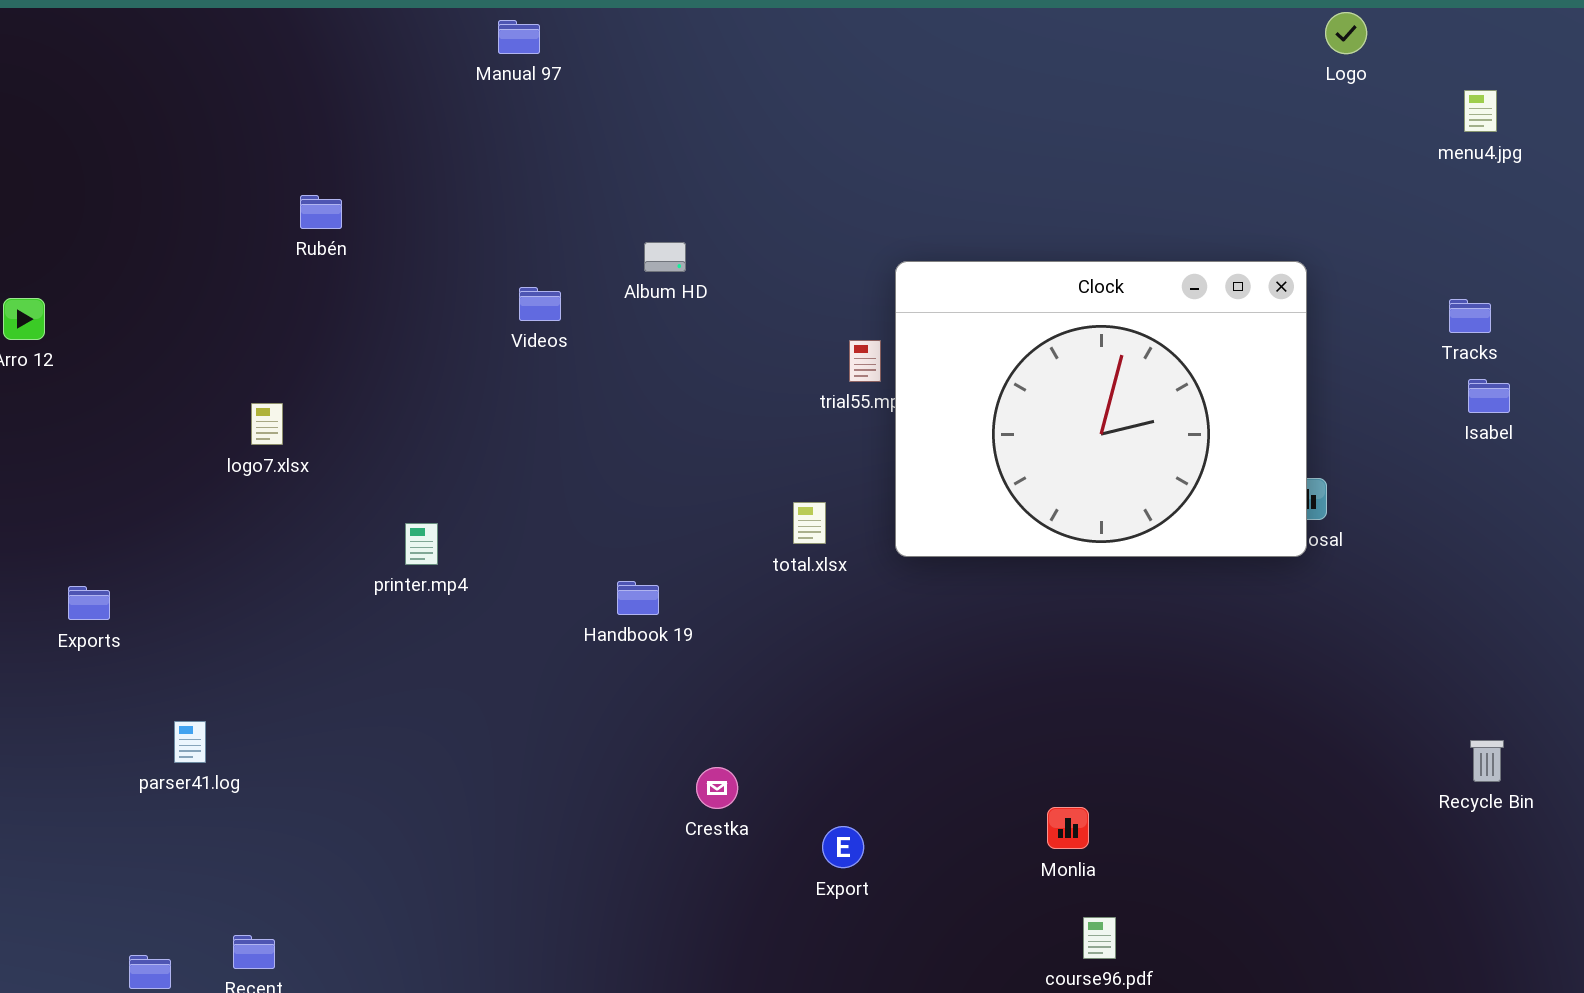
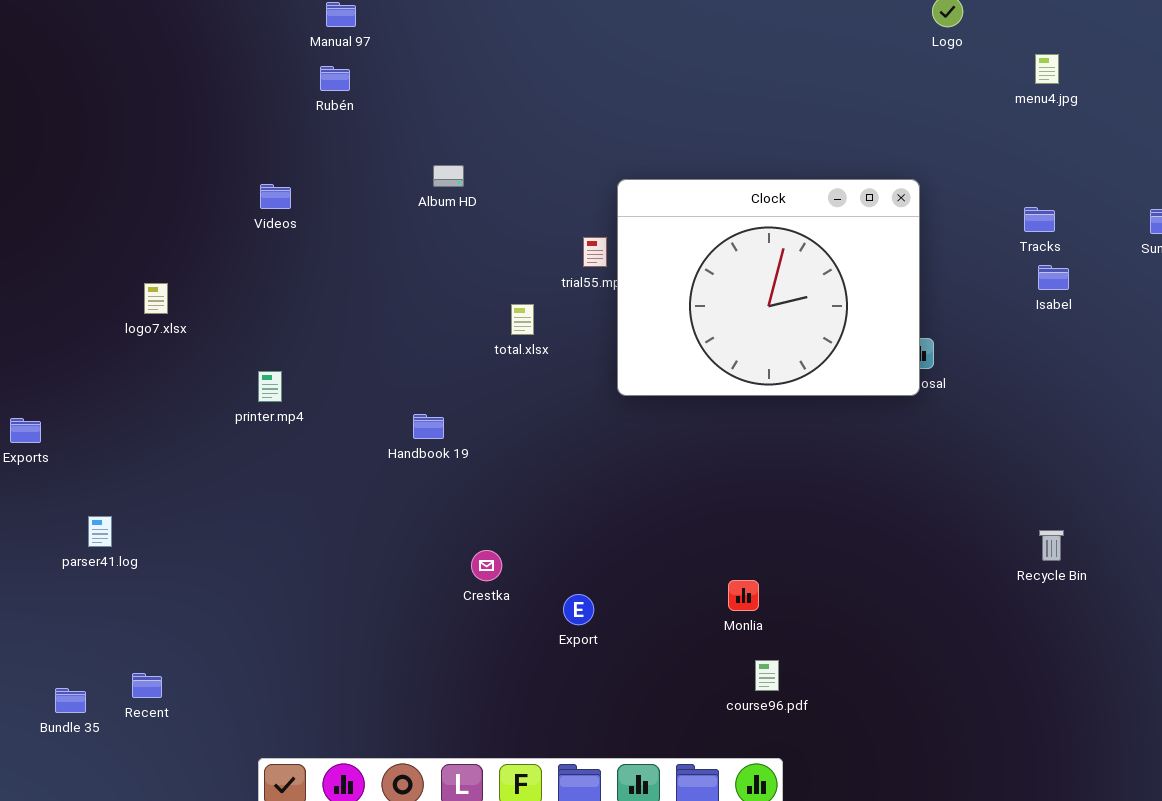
Rubén: [300,195,342,229] -> [320,66,350,91], moved
Videos: [519,287,561,321] -> [260,184,291,209], moved
total.xlsx: [793,502,826,544] -> [511,304,534,335], moved

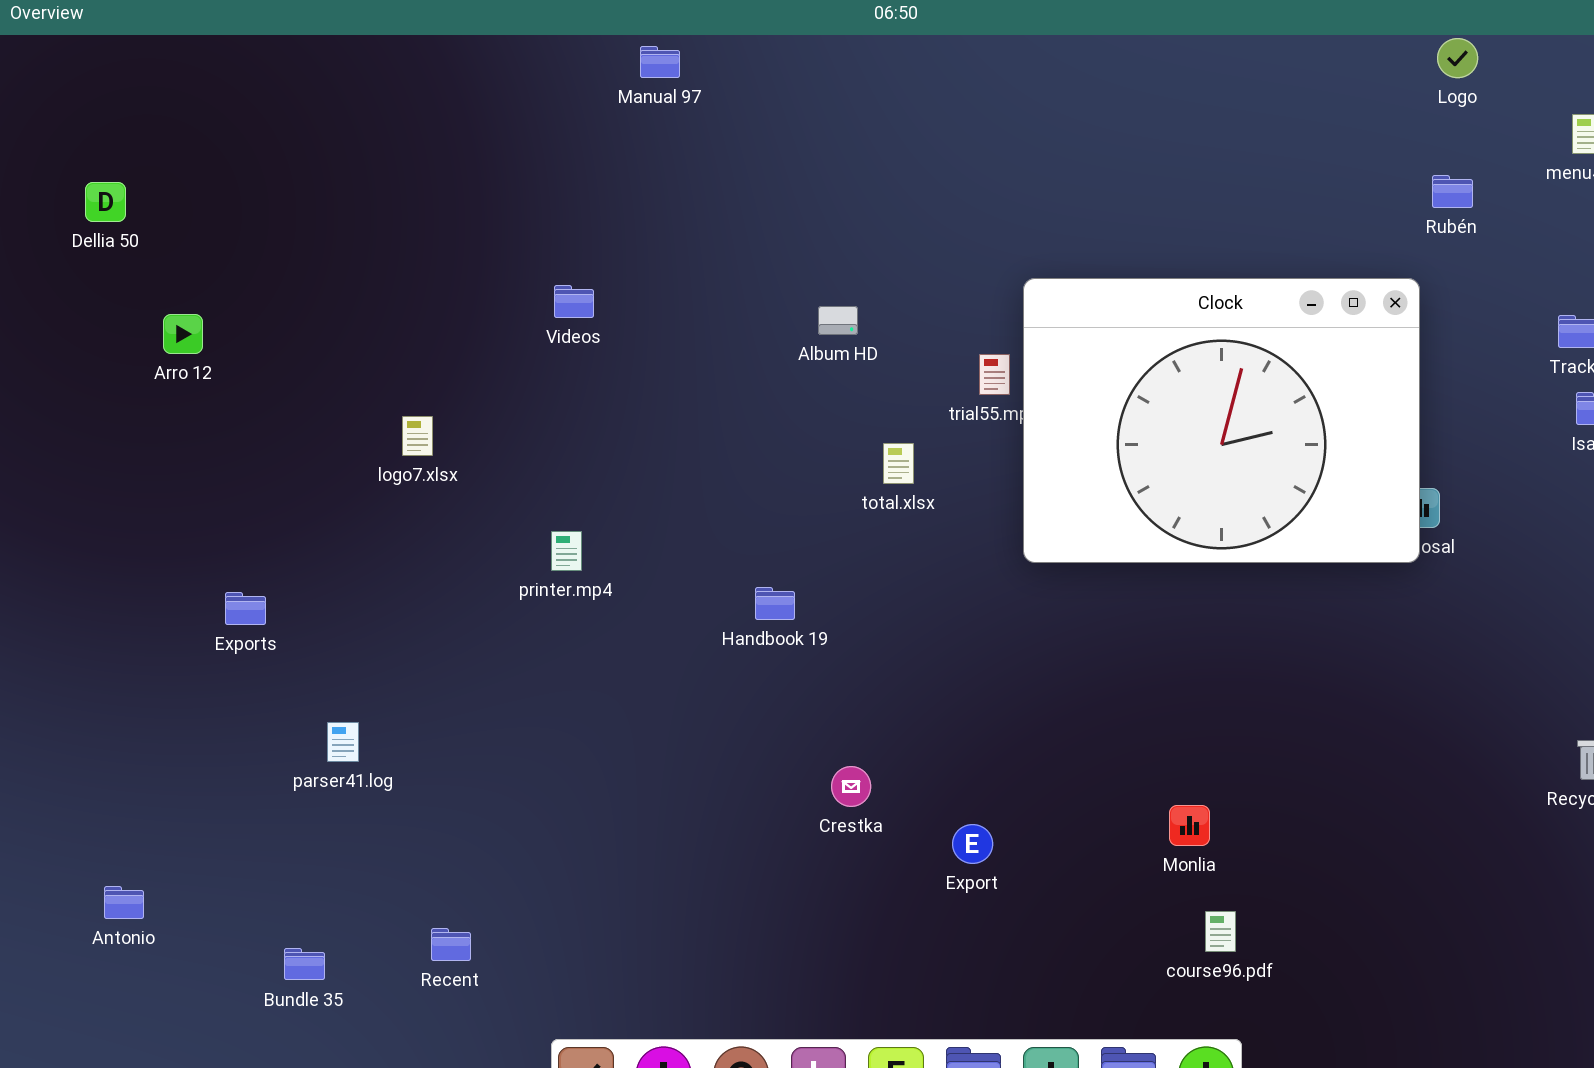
Rubén: [320,66,350,91] -> [1432,175,1473,208], moved
Album HD: [433,165,464,187] -> [818,306,858,335], moved
Recent: [132,673,162,698] -> [431,928,471,961], moved

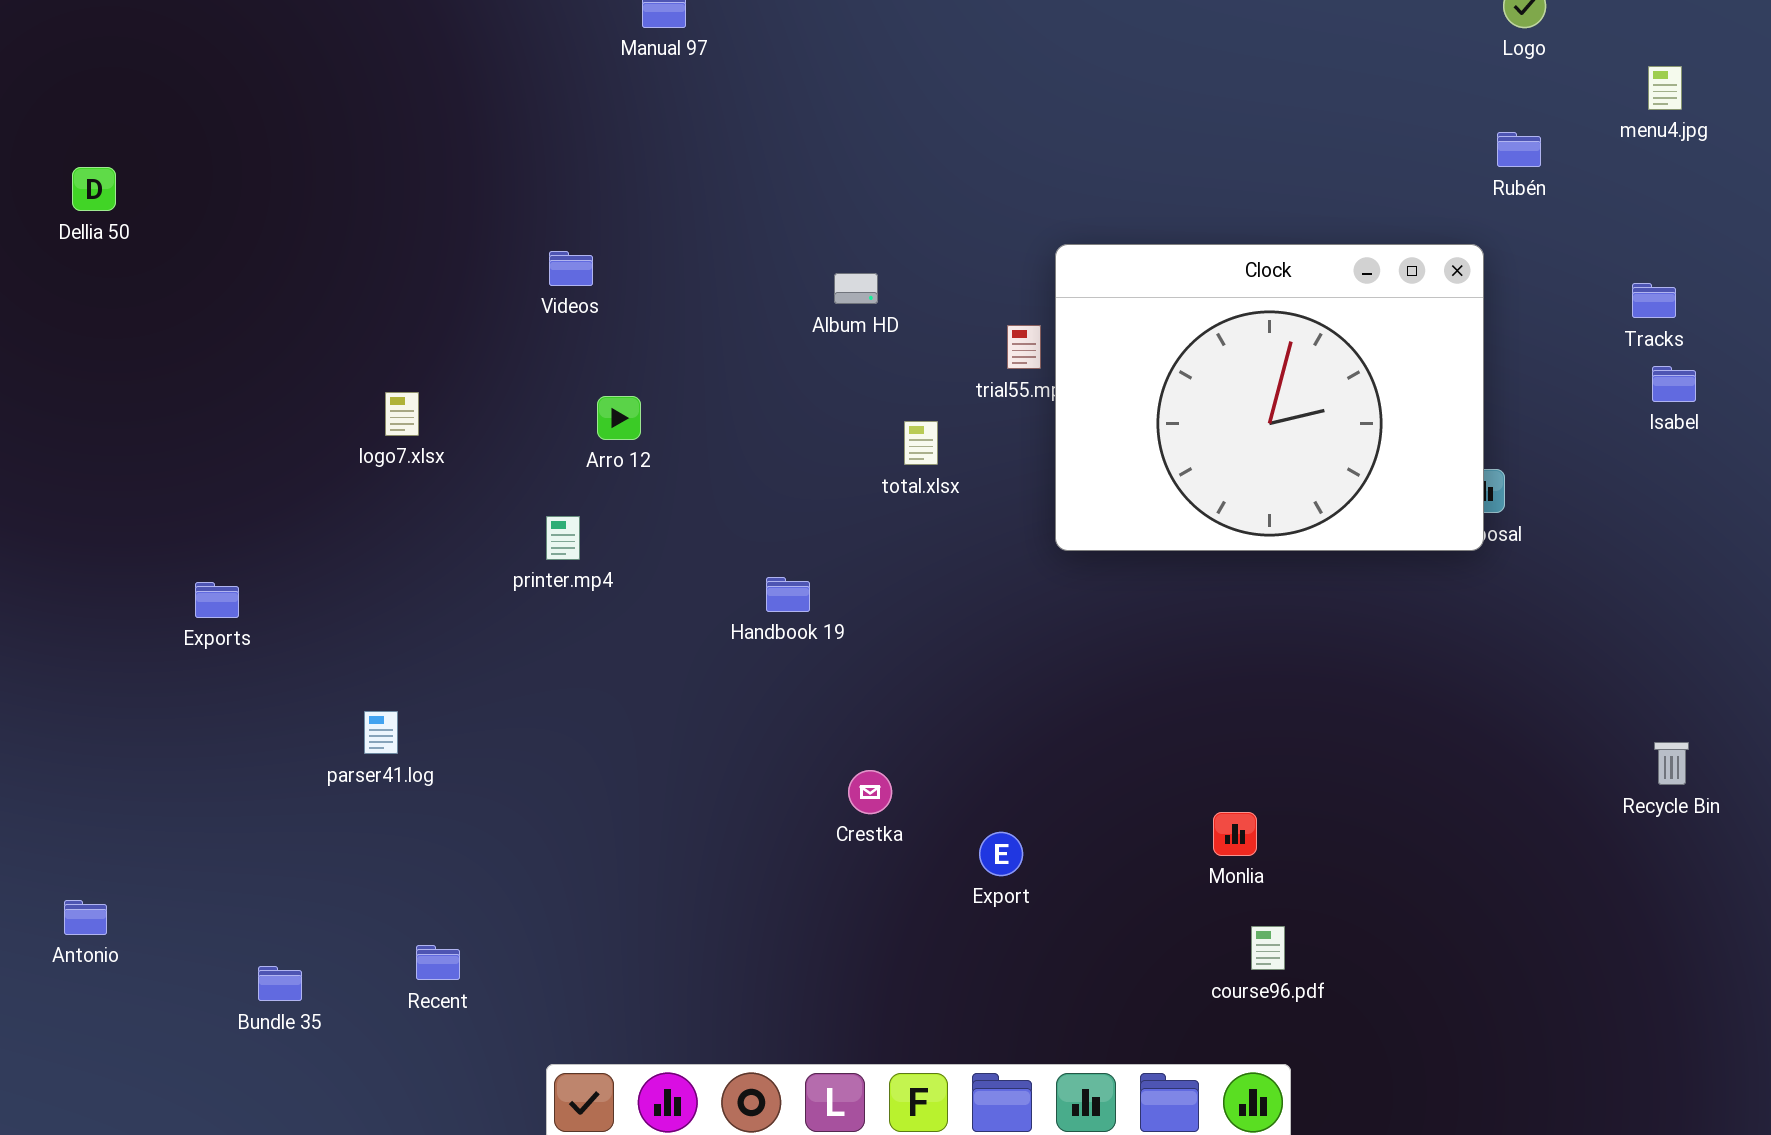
Dellia 50: [85,182,126,222] -> [72,167,116,211], moved
Arro 12: [163,314,203,354] -> [597,396,641,440], moved
parser41.log: [327,722,359,762] -> [364,711,398,754], moved

